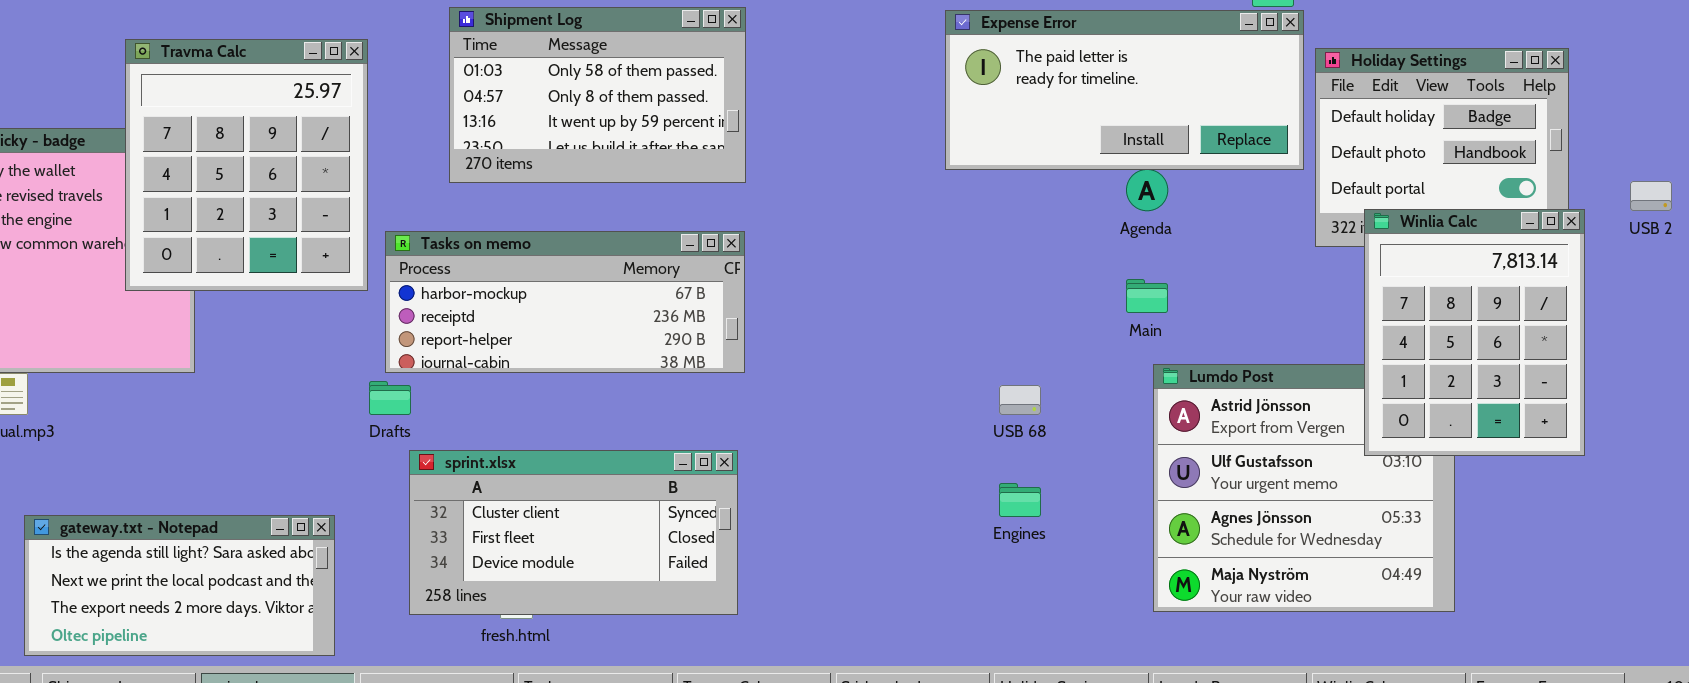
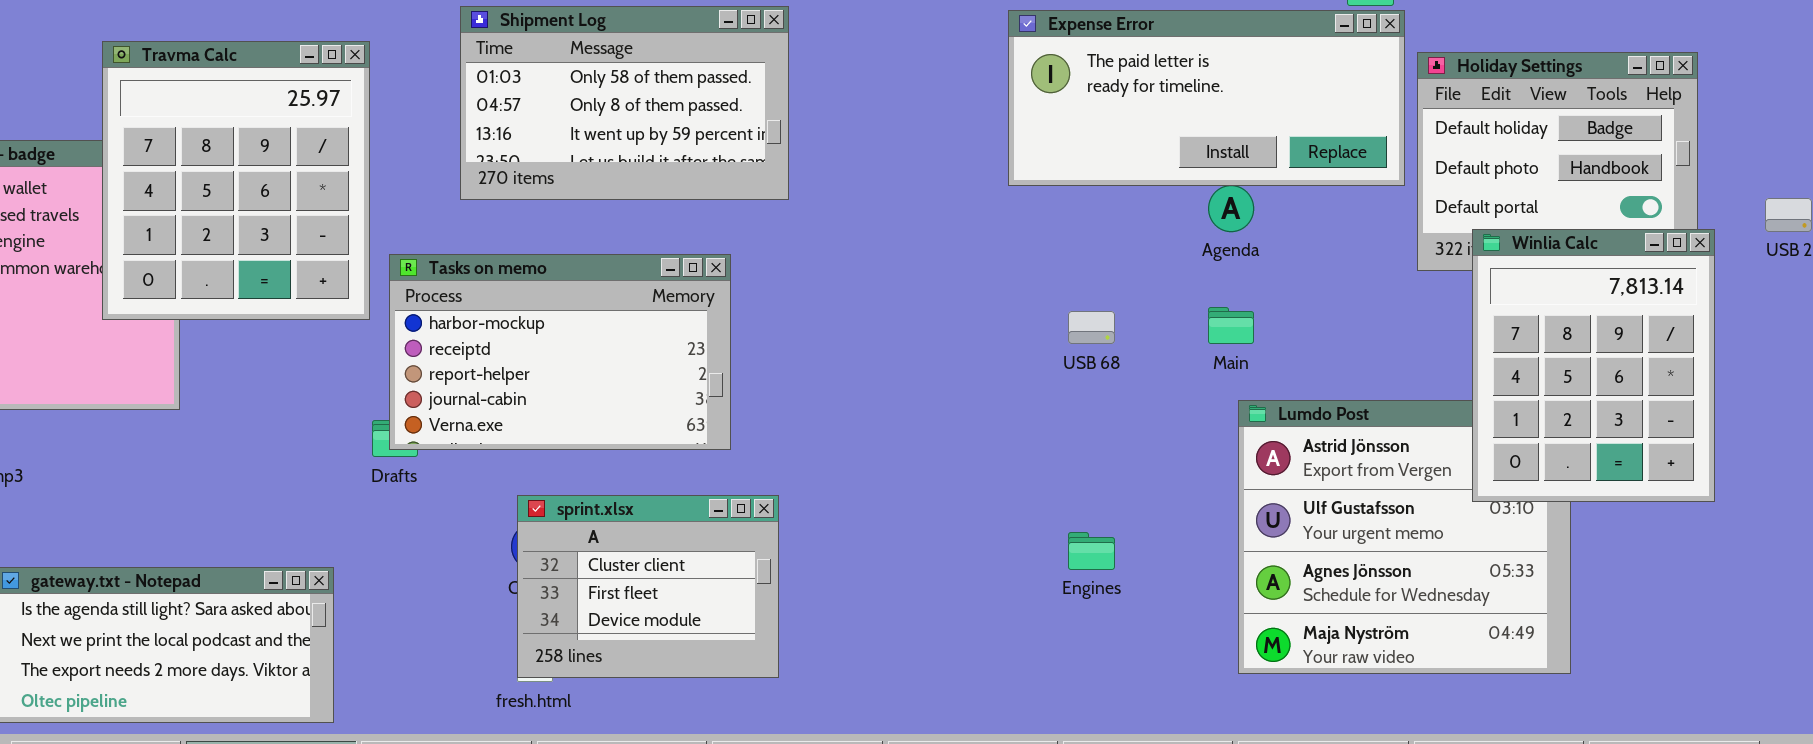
Tasks on memo: [385,231,745,373] -> [389,254,731,450], resized
USB 68: [999,385,1041,415] -> [1068,311,1115,344], moved
sprint.xlsx: [409,450,738,615] -> [517,495,779,678], resized

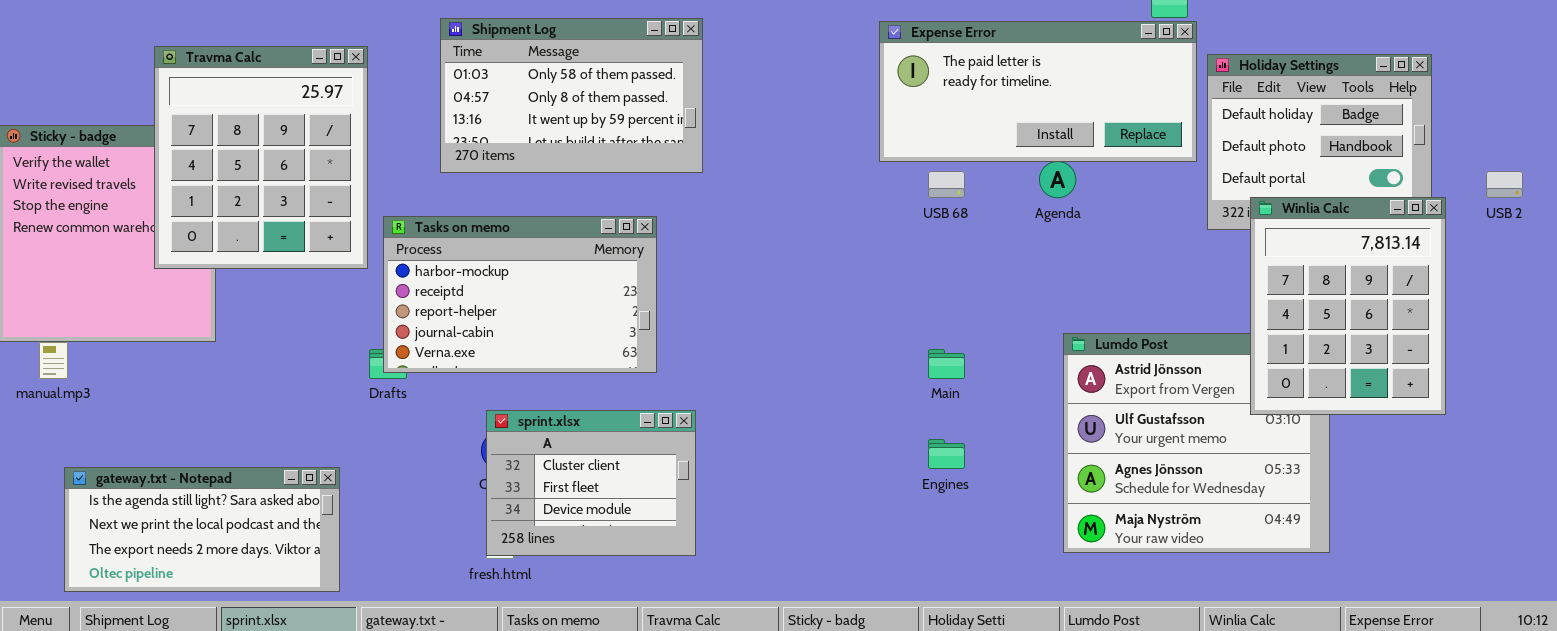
Main: [1208,307,1254,344] -> [928,349,965,379], moved
USB 68: [1068,311,1115,344] -> [928,171,965,198], moved

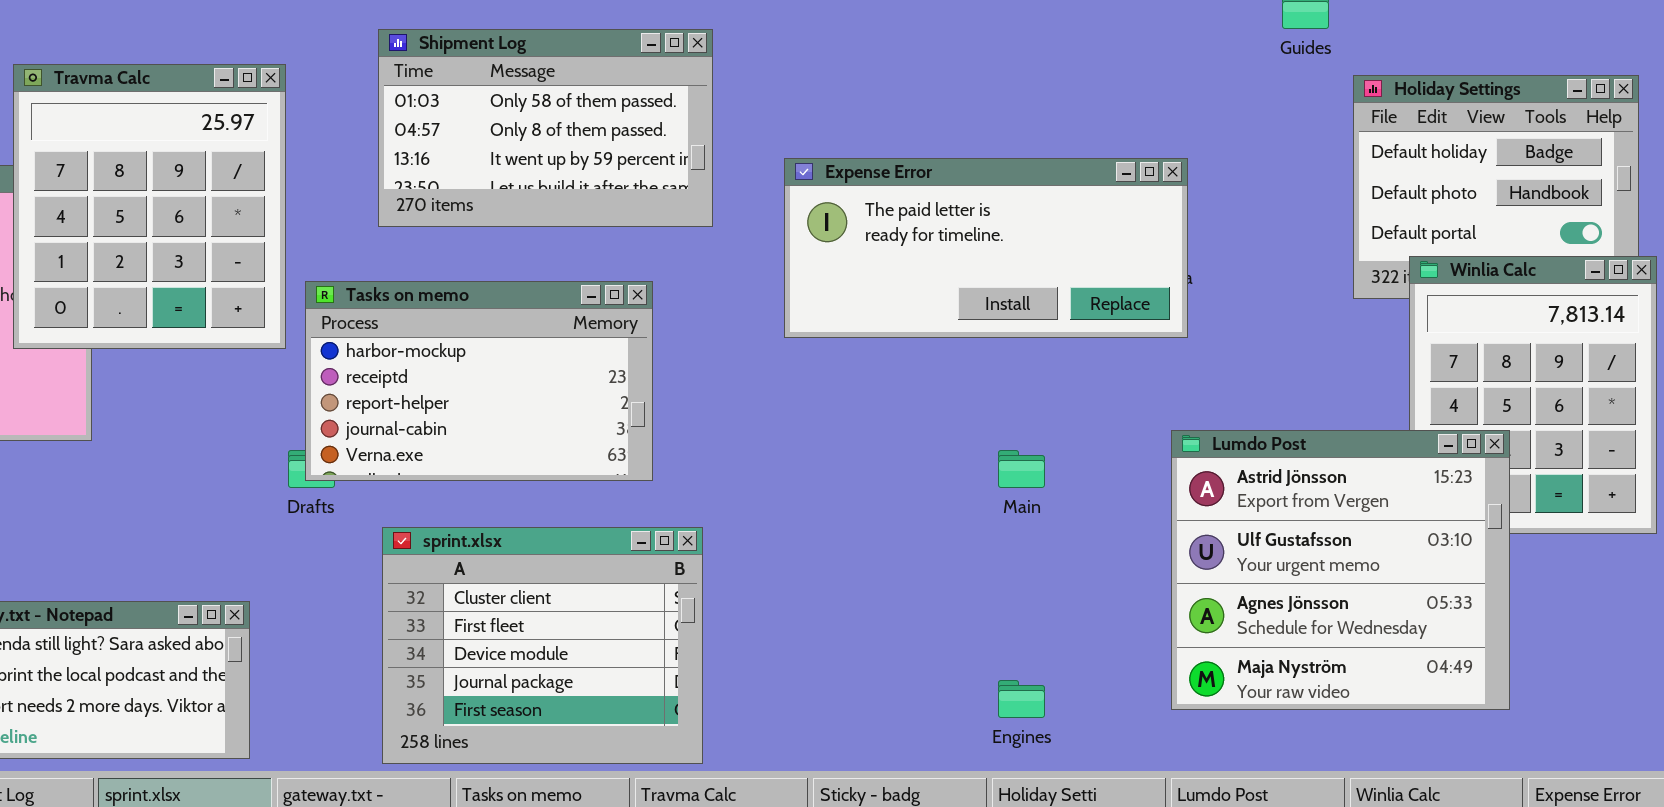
Expense Error: [879,21,1197,162] -> [784,158,1188,338], moved
Lumdo Post: [1063,333,1330,553] -> [1171,430,1510,710], raised
sprint.xlsx: [486,410,696,556] -> [382,527,703,764], resized
Engines: [928,439,965,469] -> [998,680,1045,718], moved

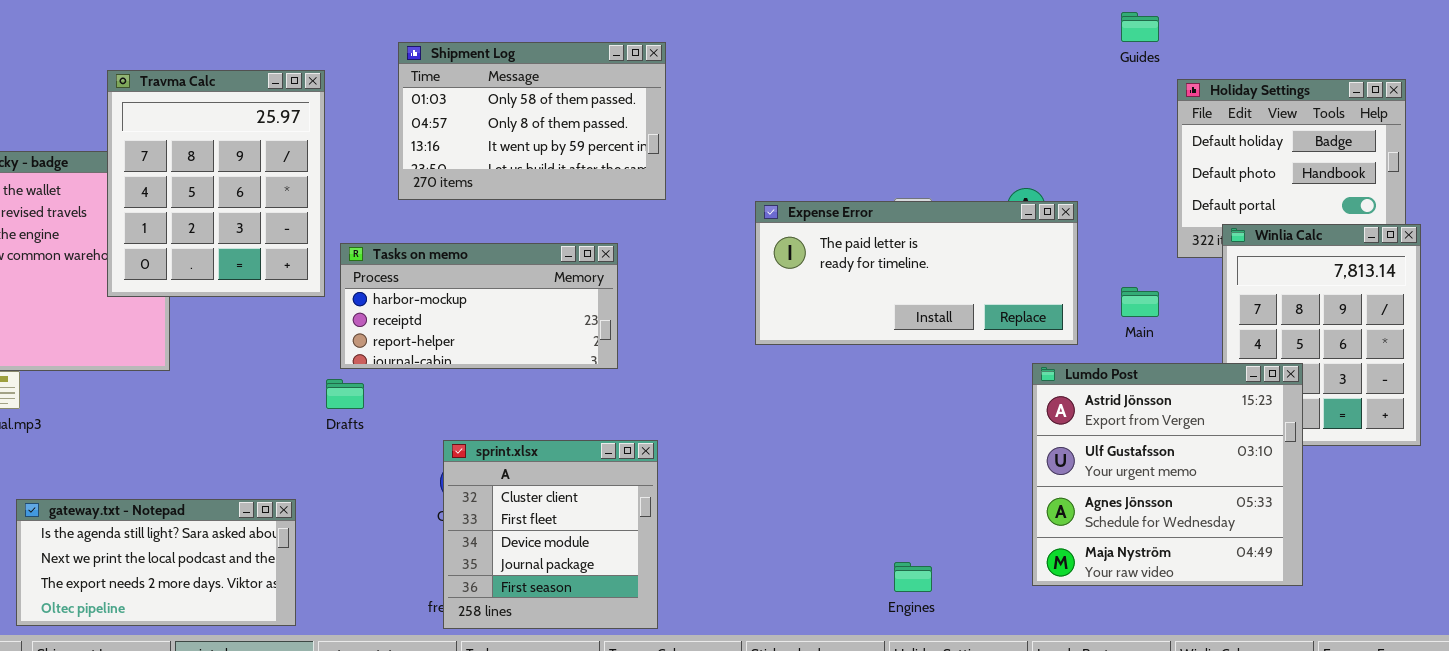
Expense Error: [784,158,1188,338] -> [755,201,1078,345], moved
Tasks on memo: [305,281,653,481] -> [340,243,618,369], resized
Main: [998,450,1045,488] -> [1121,287,1159,317], moved
sprint.xlsx: [382,527,703,764] -> [443,440,658,629], resized

